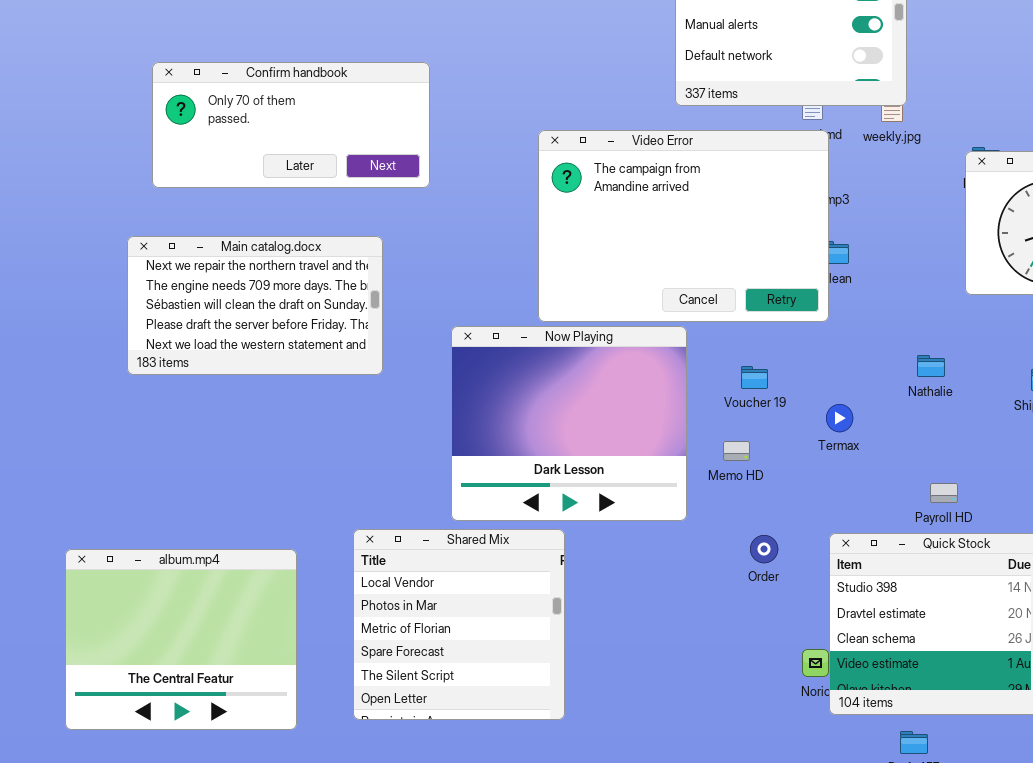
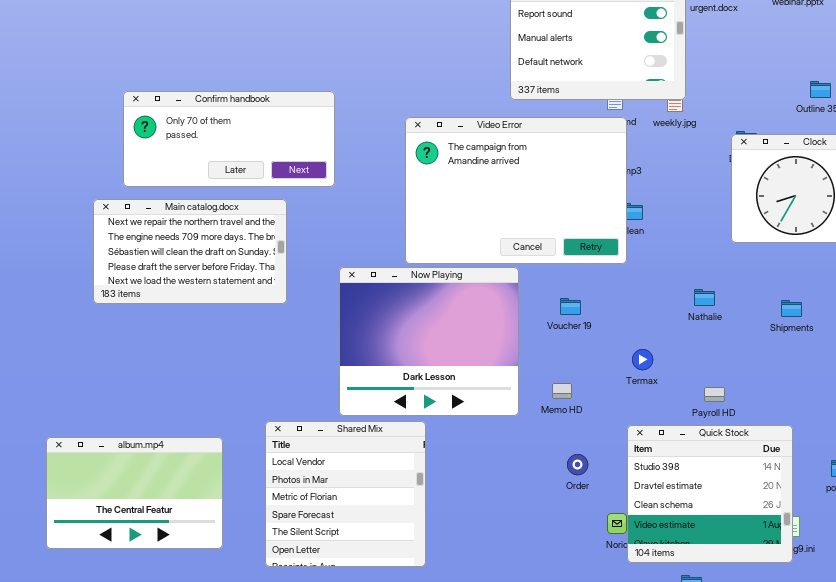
Confirm handbook: [152,62,430,188] -> [123,91,335,187], moved
Termax: [826,404,853,432] -> [632,349,653,370], moved
Memo HD: [723,441,750,461] -> [552,383,572,399], moved
Order: [750,535,778,563] -> [567,454,588,475], moved
album.mp4: [65,549,297,730] -> [46,437,223,549], resized

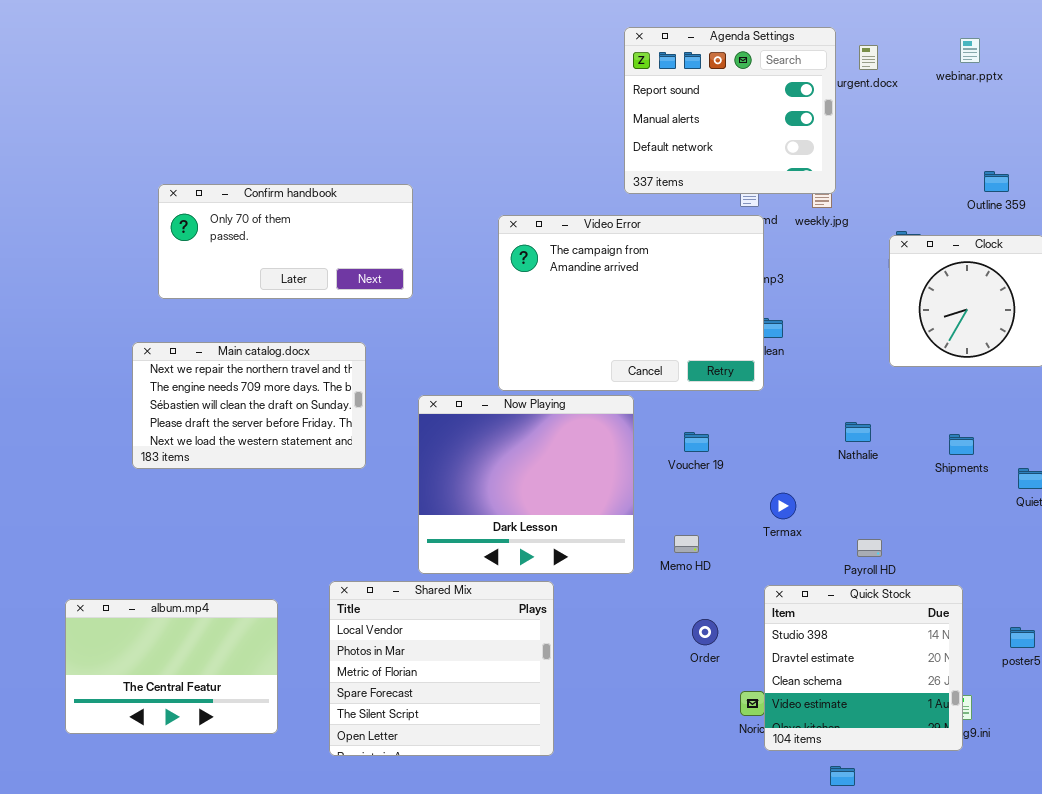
Main catalog.docx: [93,199,287,304] -> [132,342,366,469], moved
Shared Mix: [265,421,426,567] -> [329,581,554,756], resized

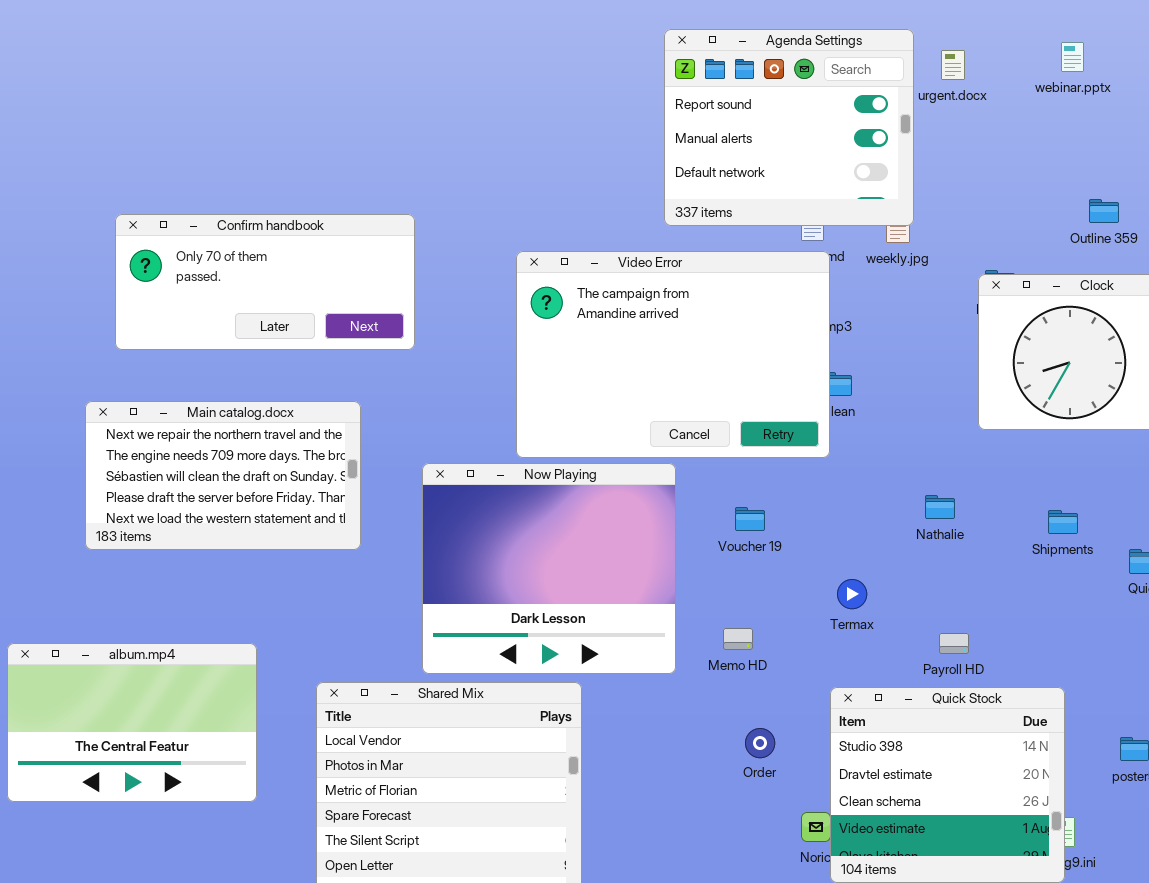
album.mp4: [65,599,278,734] -> [7,643,257,802], moved

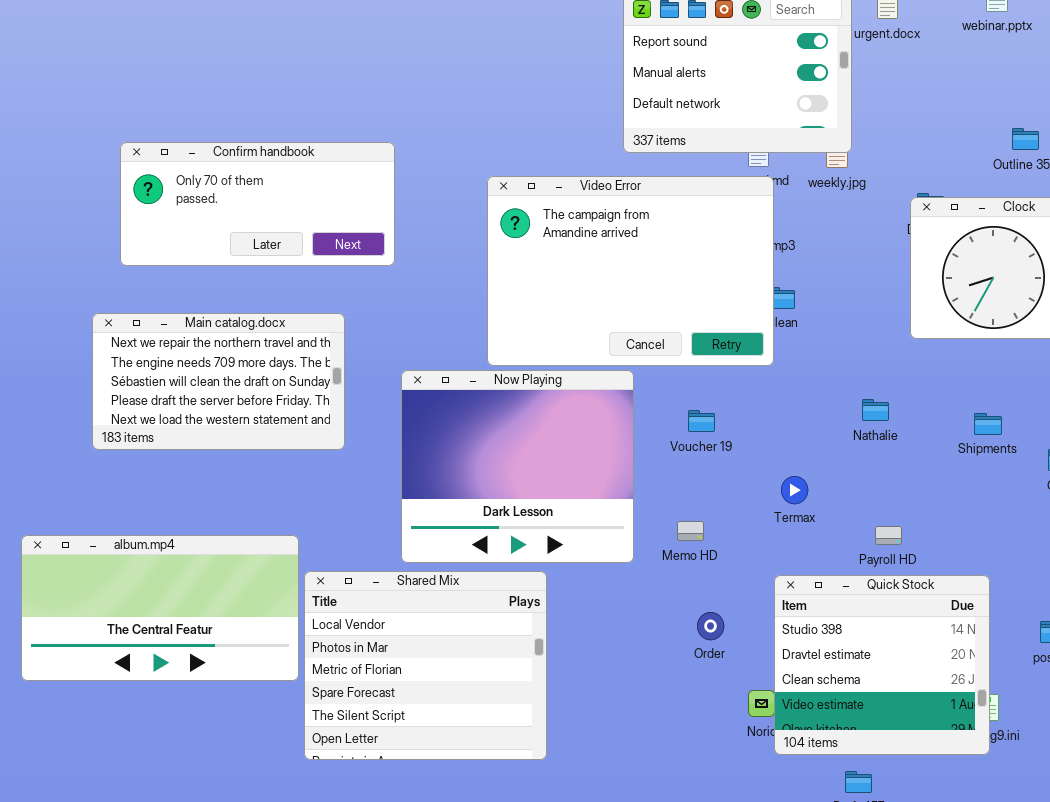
album.mp4: [7,643,257,802] -> [21,535,299,681], resized

